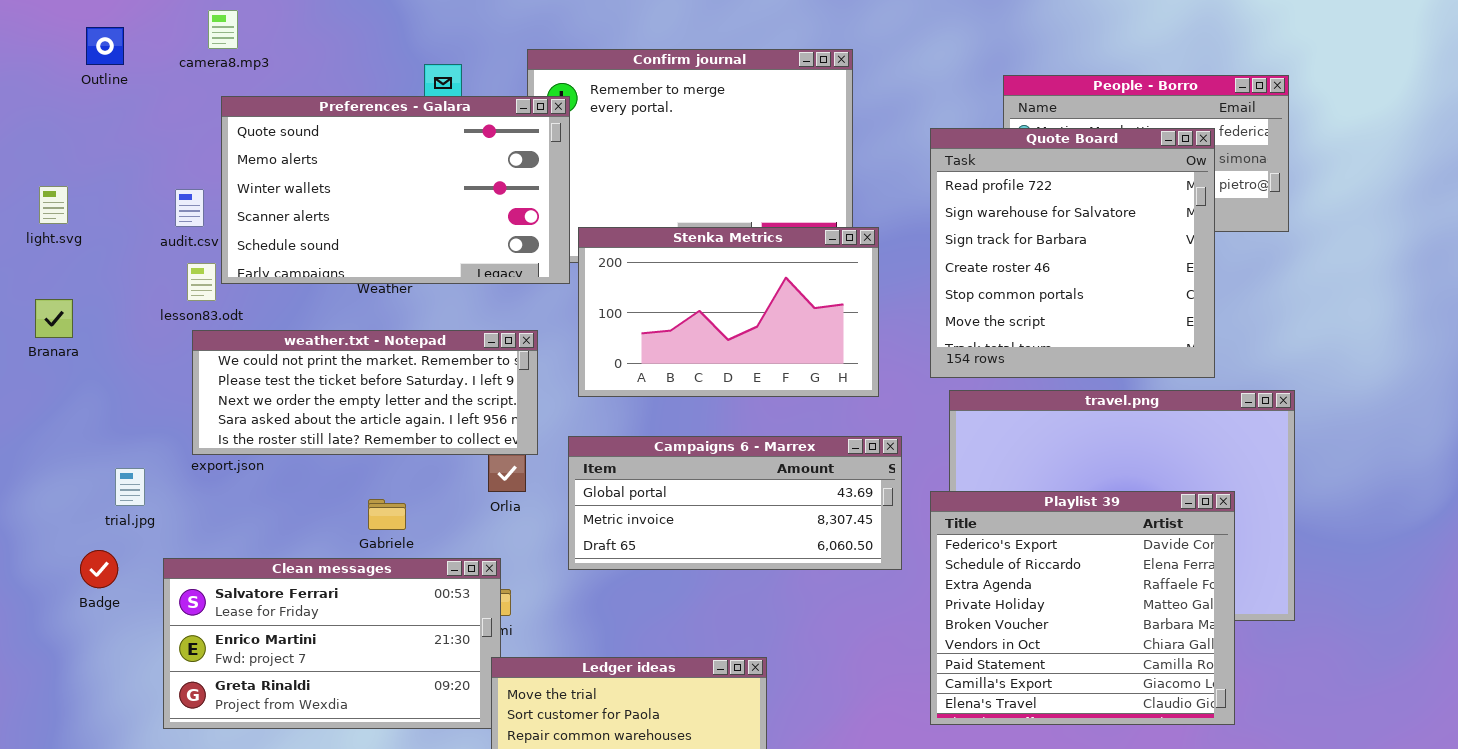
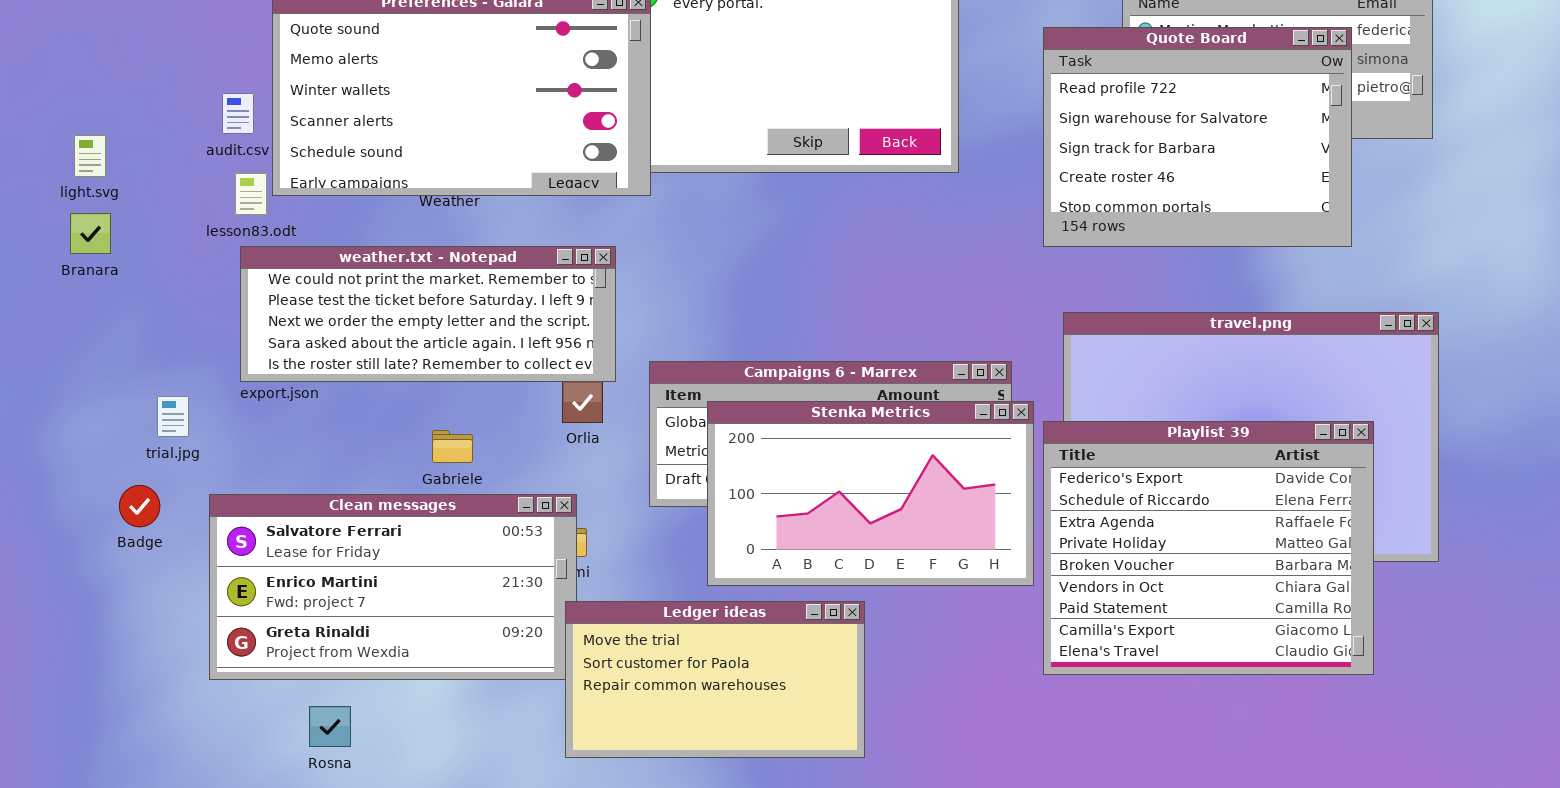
Quote Board: [930,128,1215,378] -> [1043,27,1352,247], resized
light.svg: [39,186,68,224] -> [74,135,106,177], moved
Stenka Metrics: [578,227,879,397] -> [707,401,1034,586], moved

